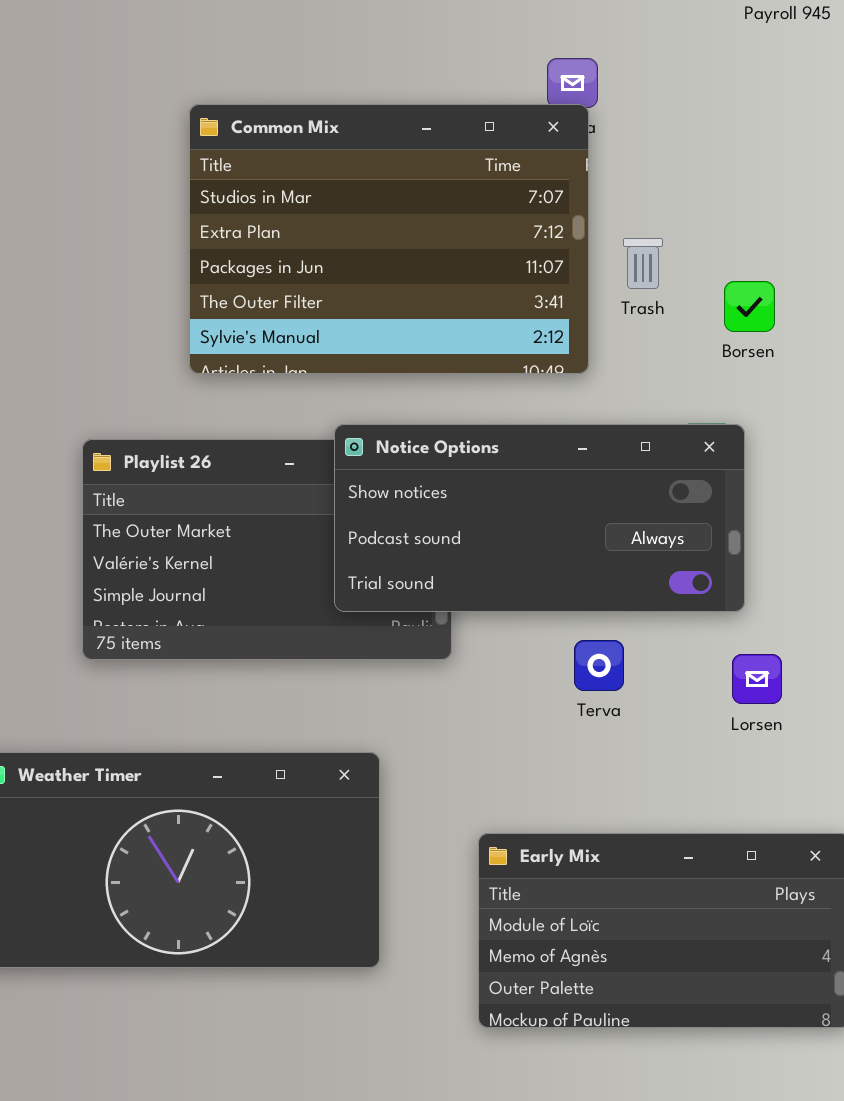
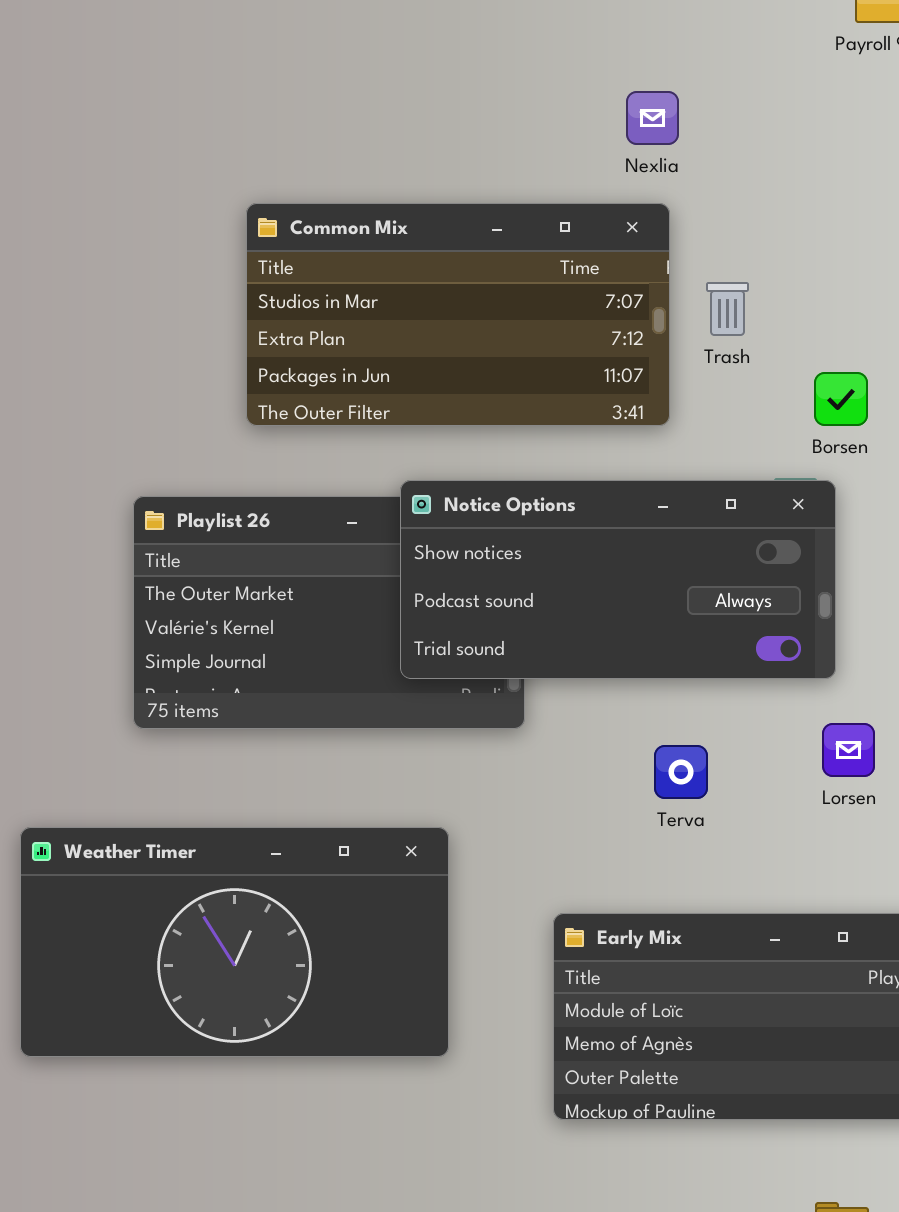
Common Mix: [189,104,589,374] -> [246,203,670,426], resized
Borsen: [724,281,775,332] -> [814,372,868,426], moved
Terva: [574,640,624,691] -> [654,745,708,799], moved

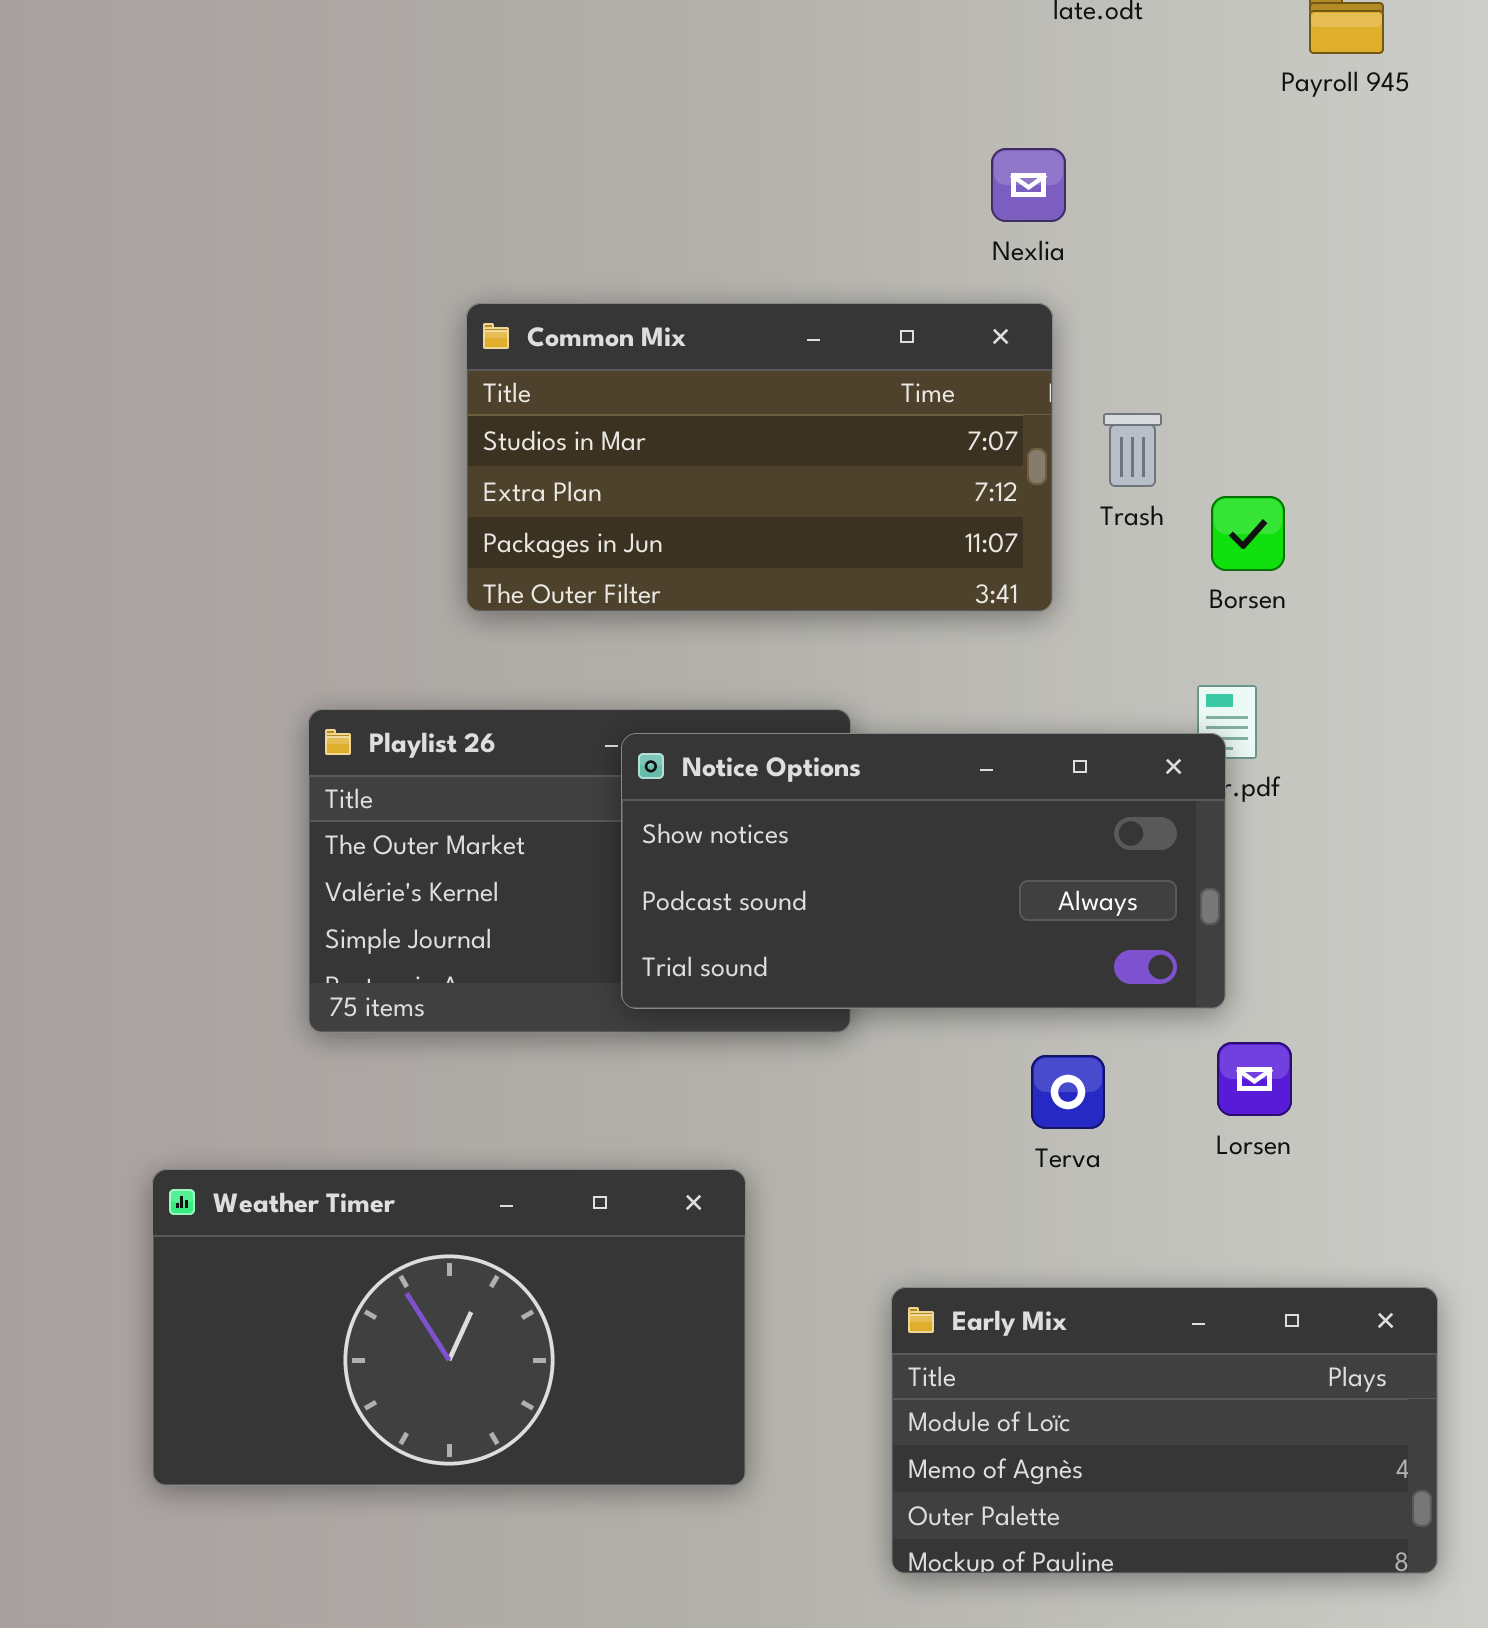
Borsen: [814,372,868,426] -> [1211,496,1285,571], moved
Notice Options: [400,480,836,679] -> [621,733,1226,1009], moved
Lorsen: [822,723,875,777] -> [1217,1042,1292,1116], moved

